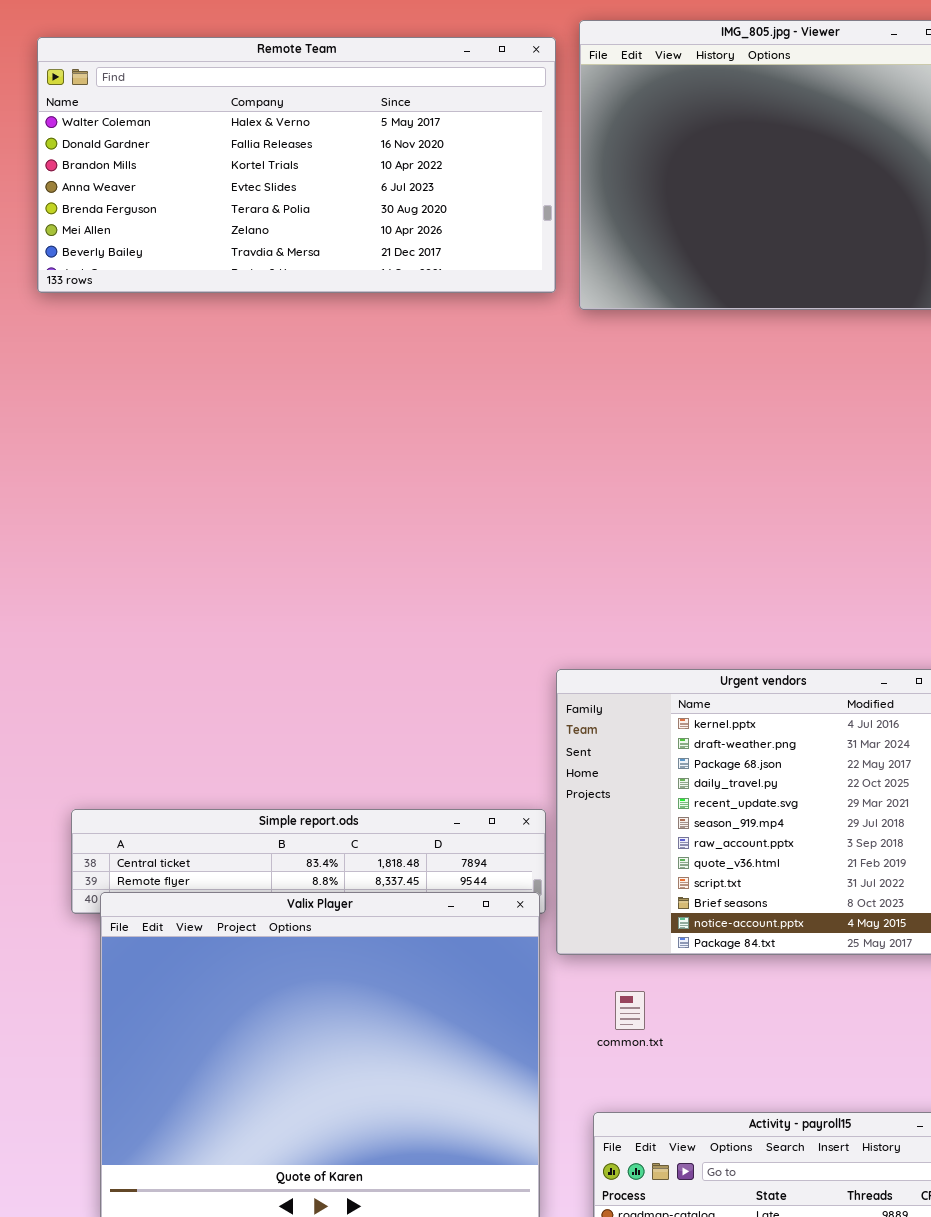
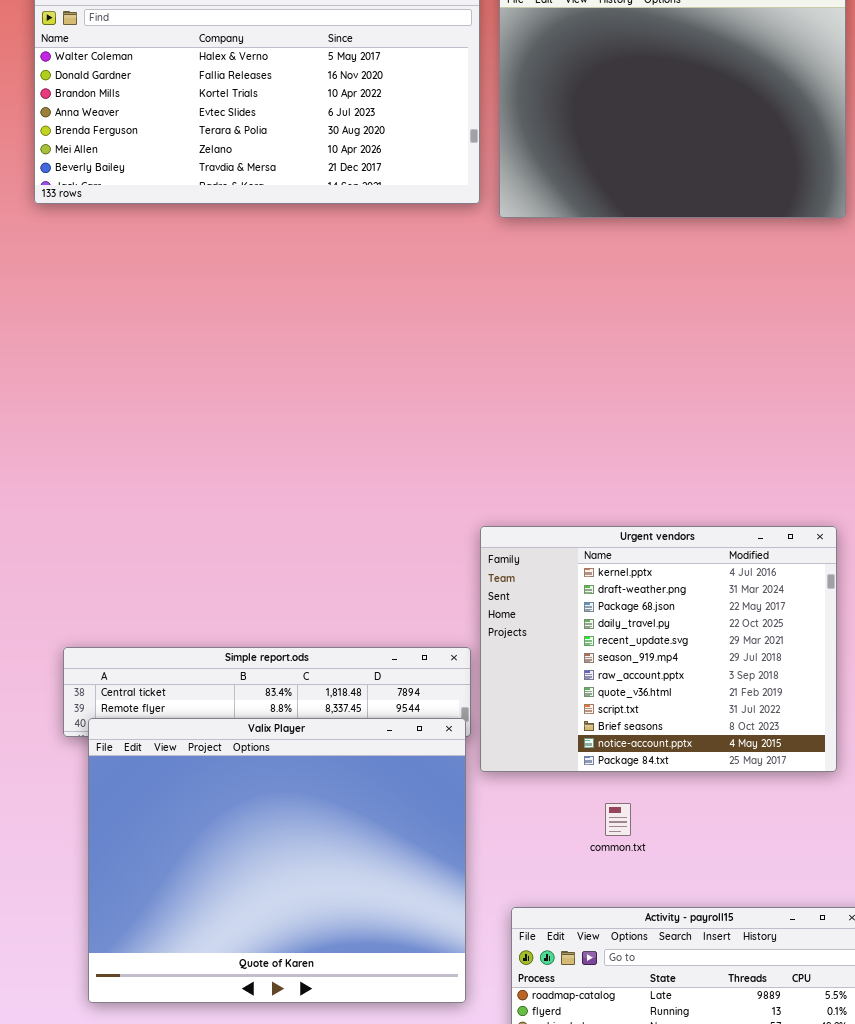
common.txt: [615,991,645,1030] -> [605,803,631,836], moved

